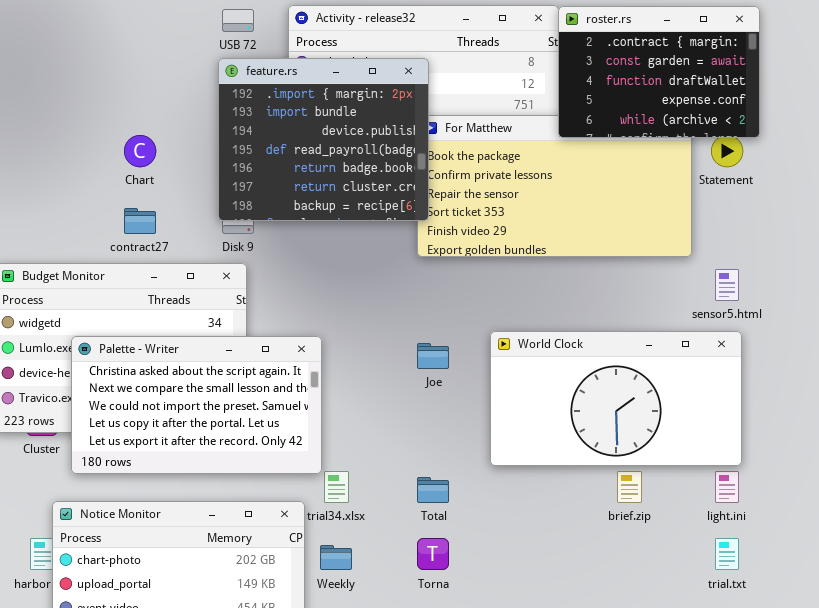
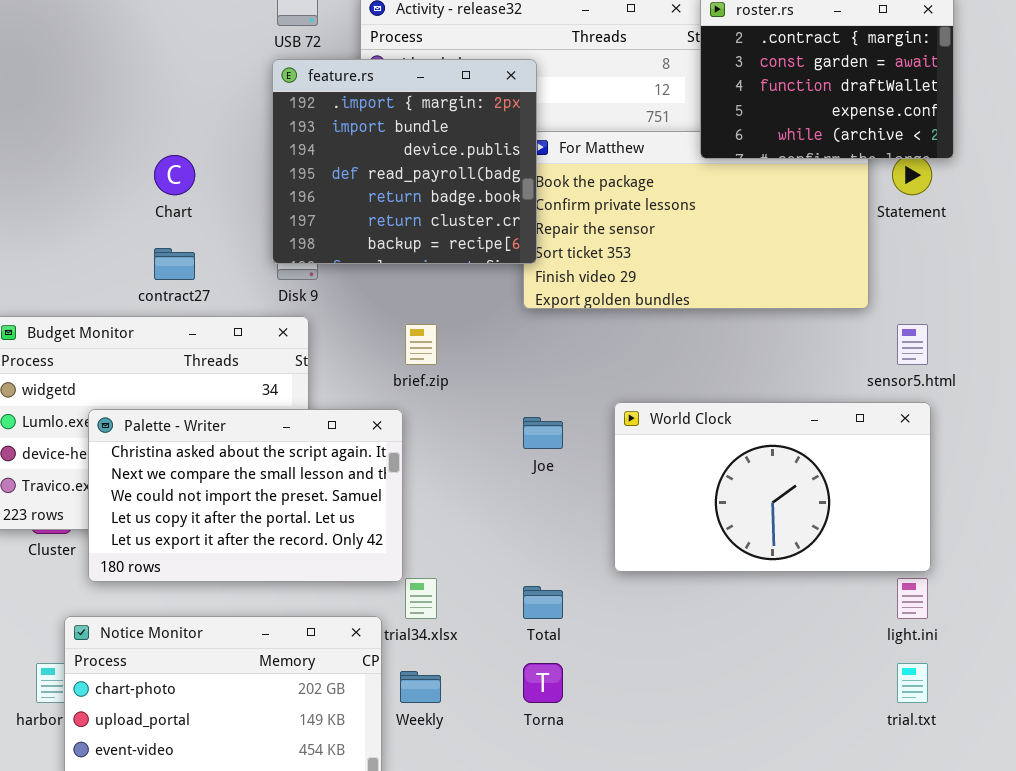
brief.zip: [617,471,642,503] -> [405,324,437,365], moved

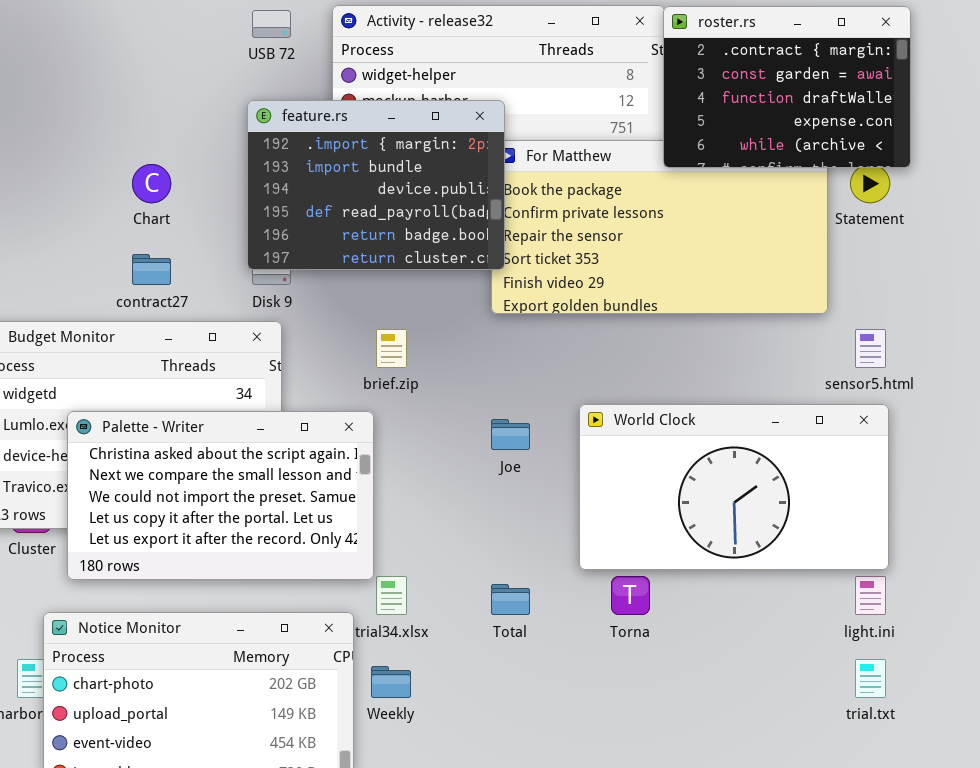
feature.rs: [272,59,537,264] -> [247,100,505,270], resized
Torna: [523,663,563,703] -> [611,576,650,615], moved

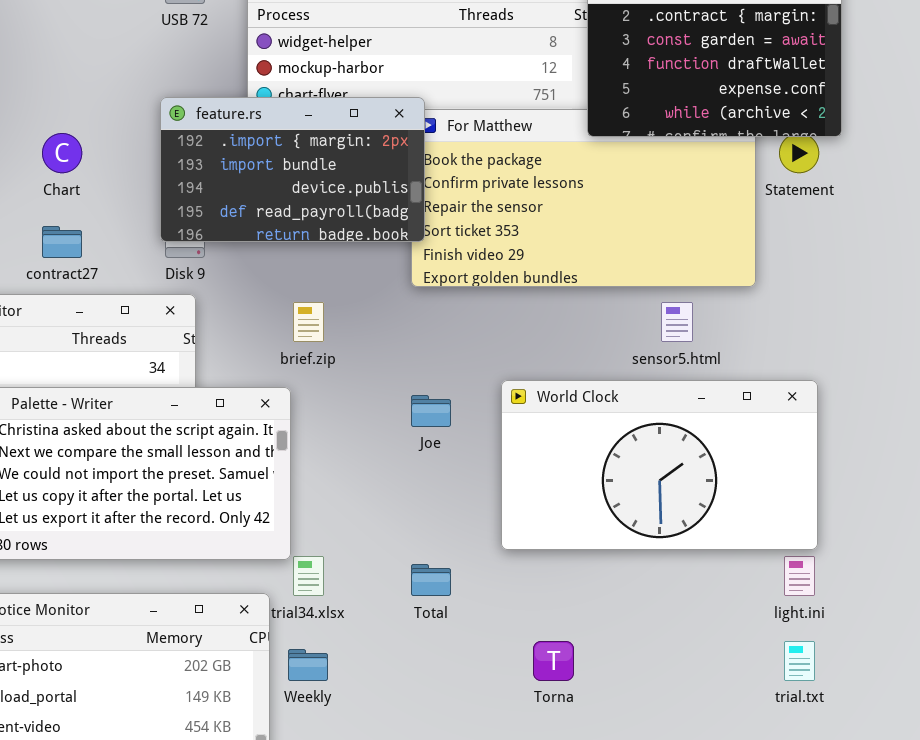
feature.rs: [247,100,505,270] -> [160,97,425,242], resized
sensor5.html: [855,329,886,368] -> [661,302,693,342], moved
Torna: [611,576,650,615] -> [533,641,574,681], moved

